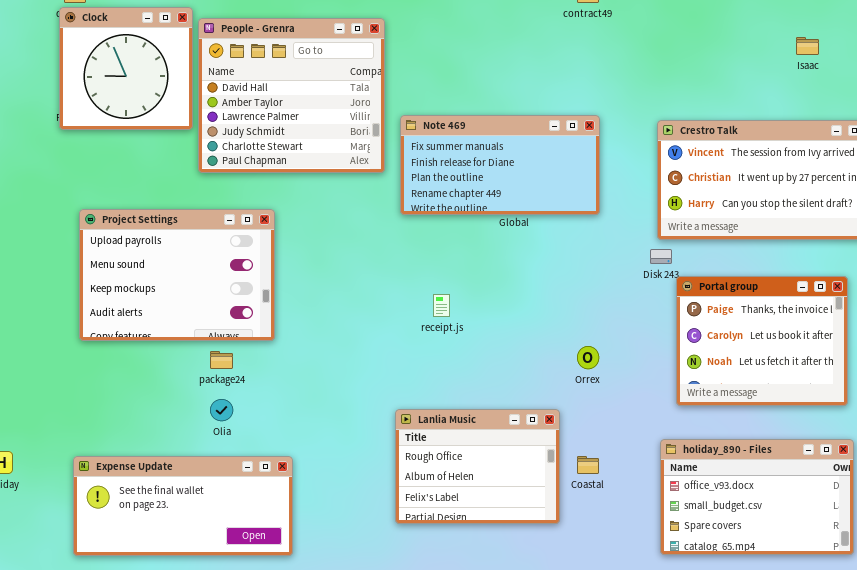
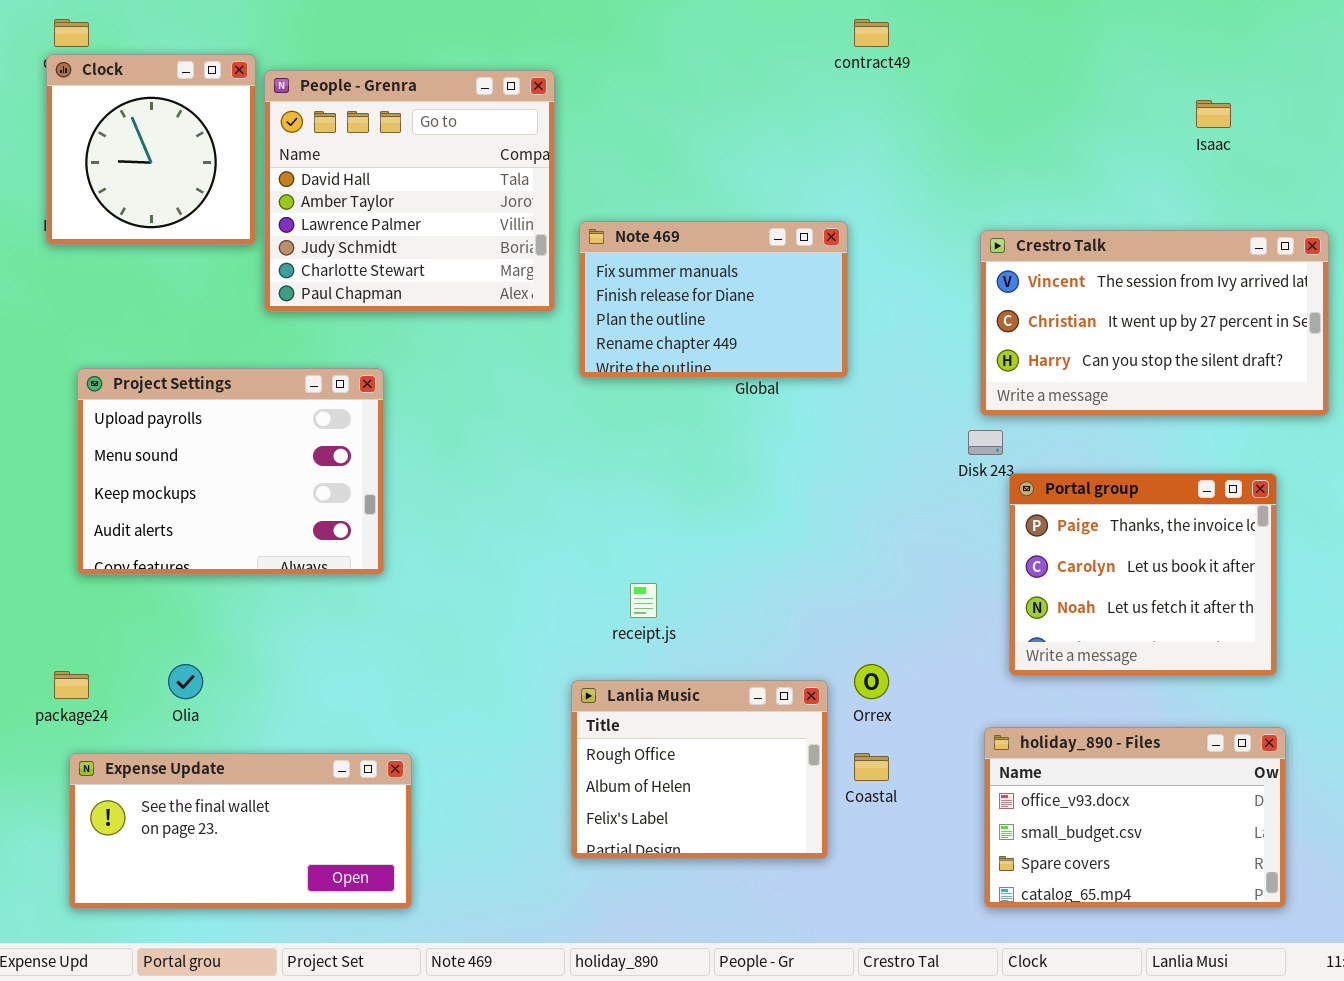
Note 469: [400,115,600,215] -> [579,221,848,378], resized
receipt.js: [433,294,450,317] -> [630,583,657,618], moved
Orrex: [577,346,599,369] -> [854,664,889,699], moved
package24: [210,351,233,369] -> [54,671,89,699], moved
Olia: [210,399,233,421] -> [168,664,203,699], moved

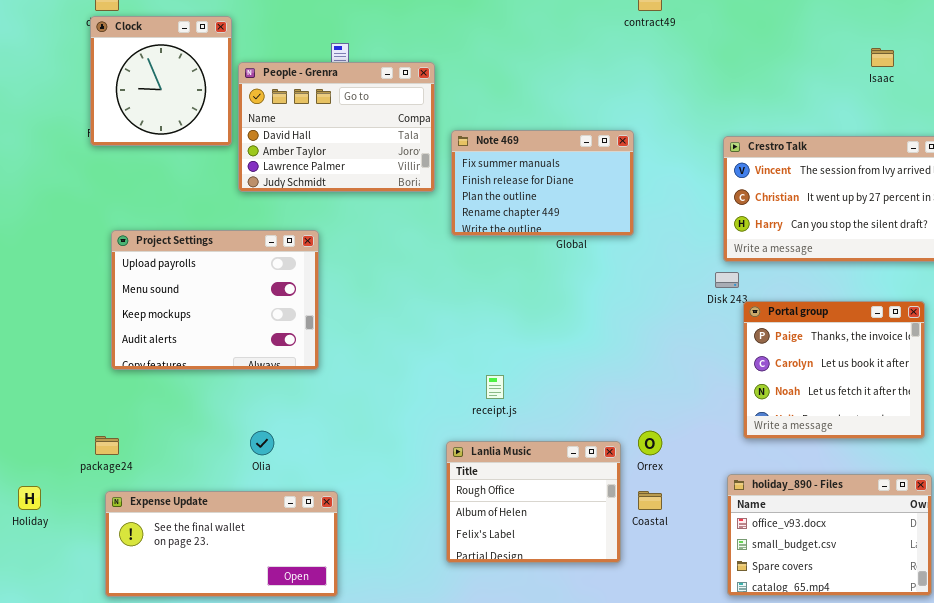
People - Grenra: [264,70,555,312] -> [238,62,435,192], resized
Olia: [168,664,203,699] -> [250,431,274,455], moved

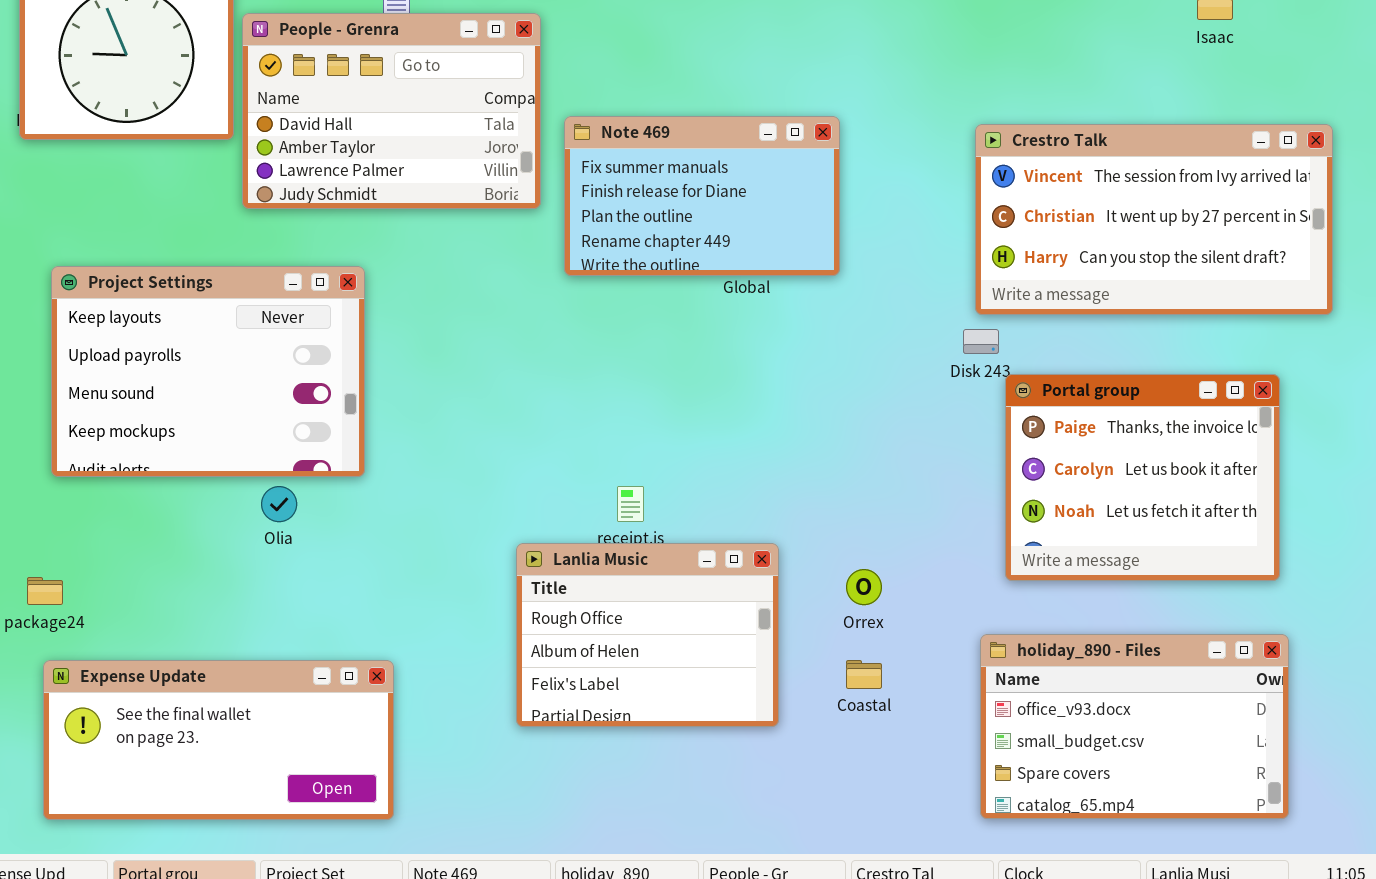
Project Settings: [111,230,319,370] -> [51,266,365,477], scrolled up 1 row
Olia: [250,431,274,455] -> [261,486,297,522], moved
Lanlia Music: [446,441,621,563] -> [516,543,779,727], moved

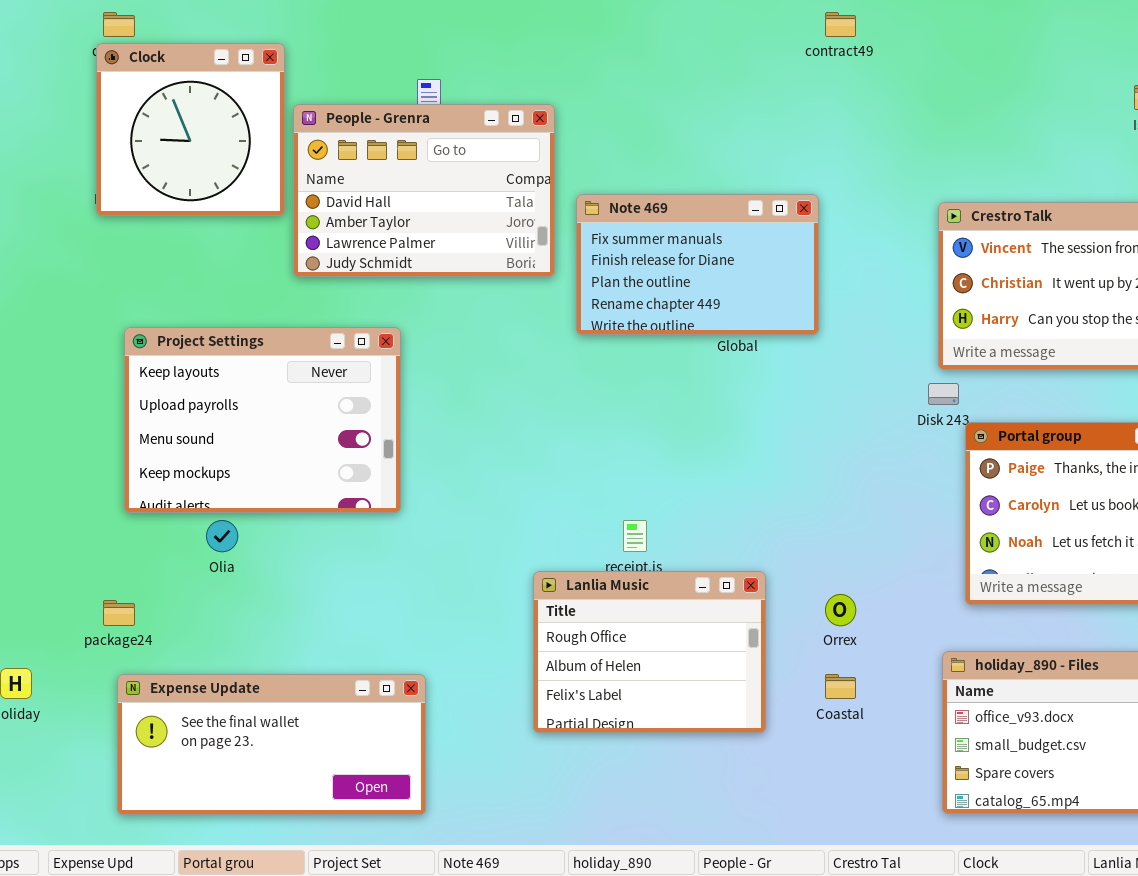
Olia: [261,486,297,522] -> [206,520,238,552], moved

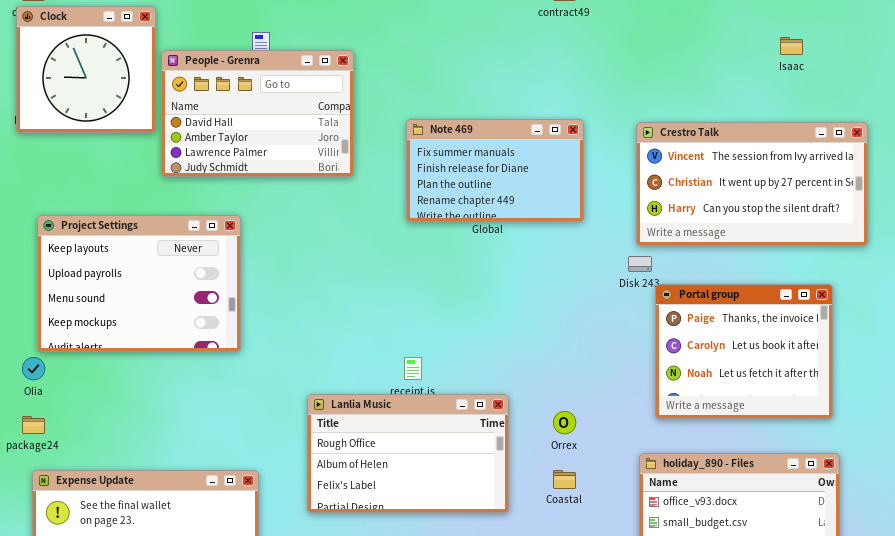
Note 469: [576,194,819,335] -> [406,119,584,222], moved
Olia: [206,520,238,552] -> [22,357,45,380], moved
Lanlia Music: [533,571,766,733] -> [307,394,509,513], resized

